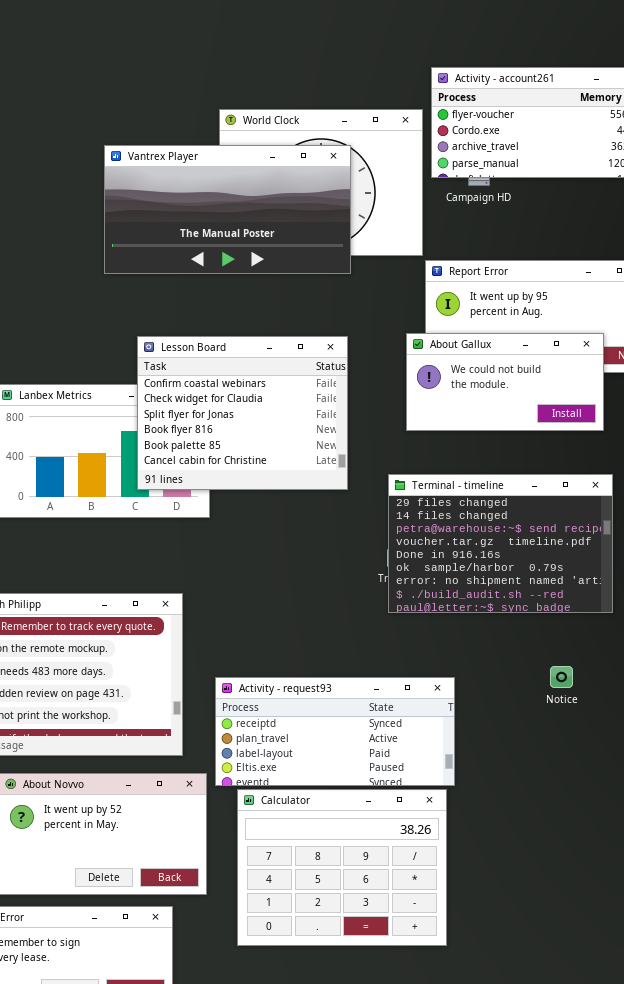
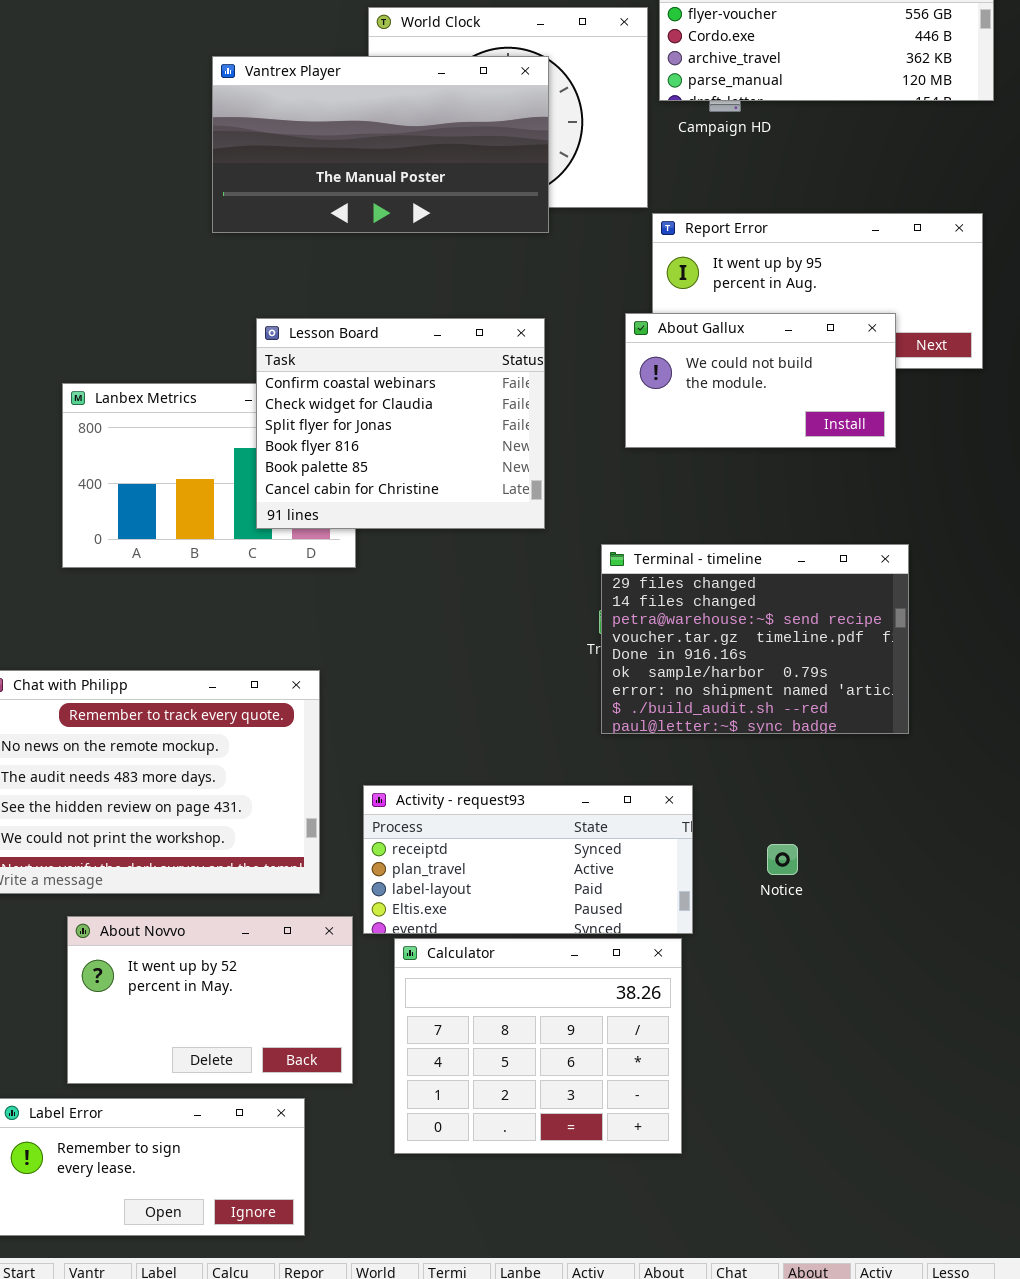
Terminal - timeline: [388,474,613,613] -> [601,544,909,734], moved
Notice: [550,666,573,688] -> [767,844,798,875], moved

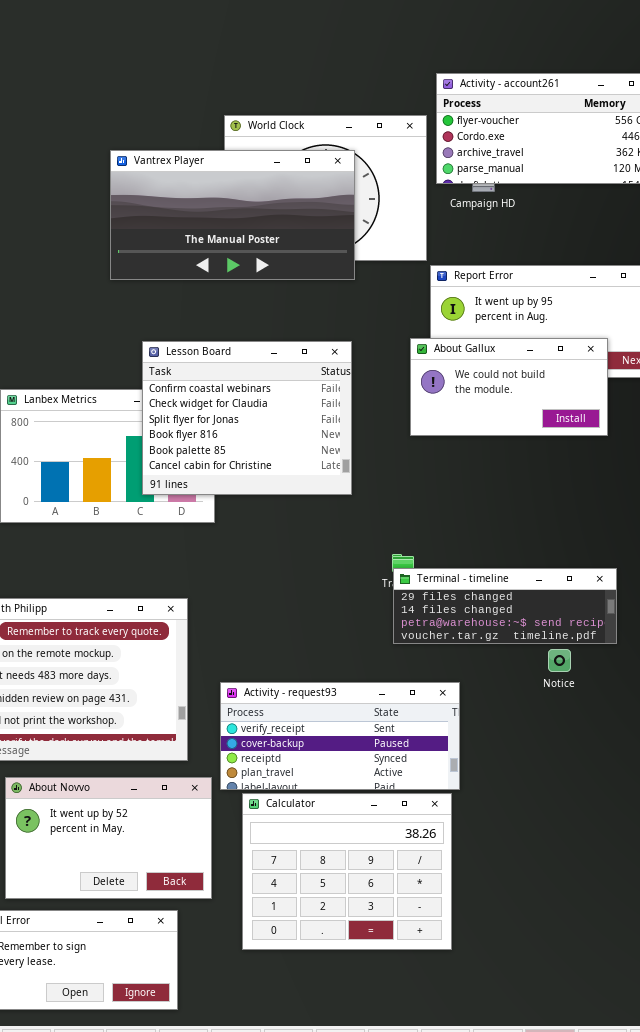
Terminal - timeline: [601,544,909,734] -> [393,568,617,644], resized
Activity - request93: [363,785,693,934] -> [220,682,460,790], scrolled up 2 rows
Notice: [767,844,798,875] -> [548,649,571,672], moved

